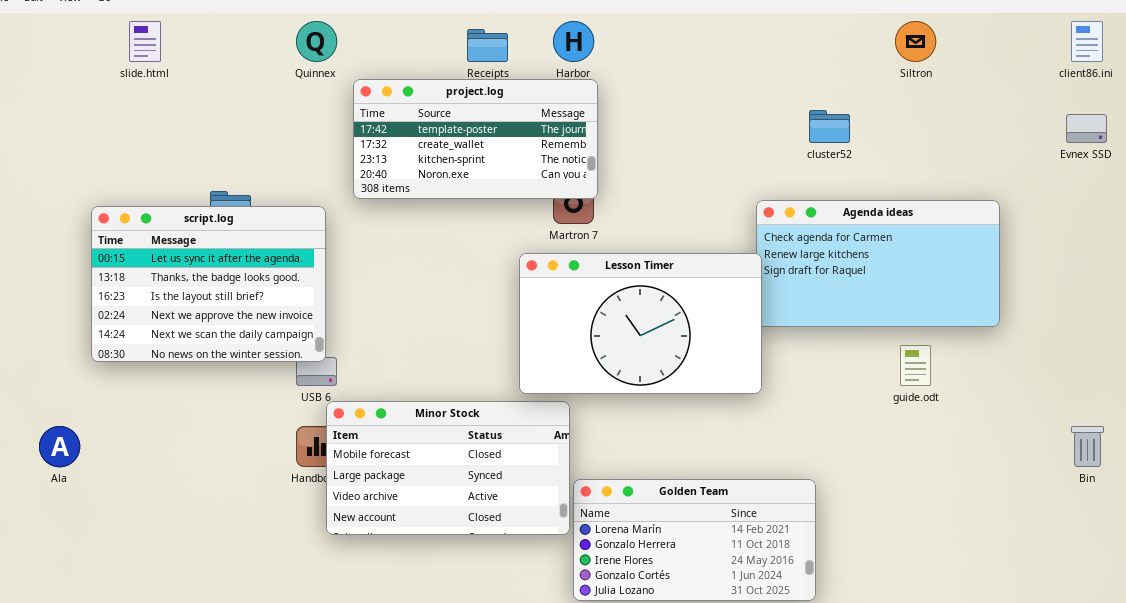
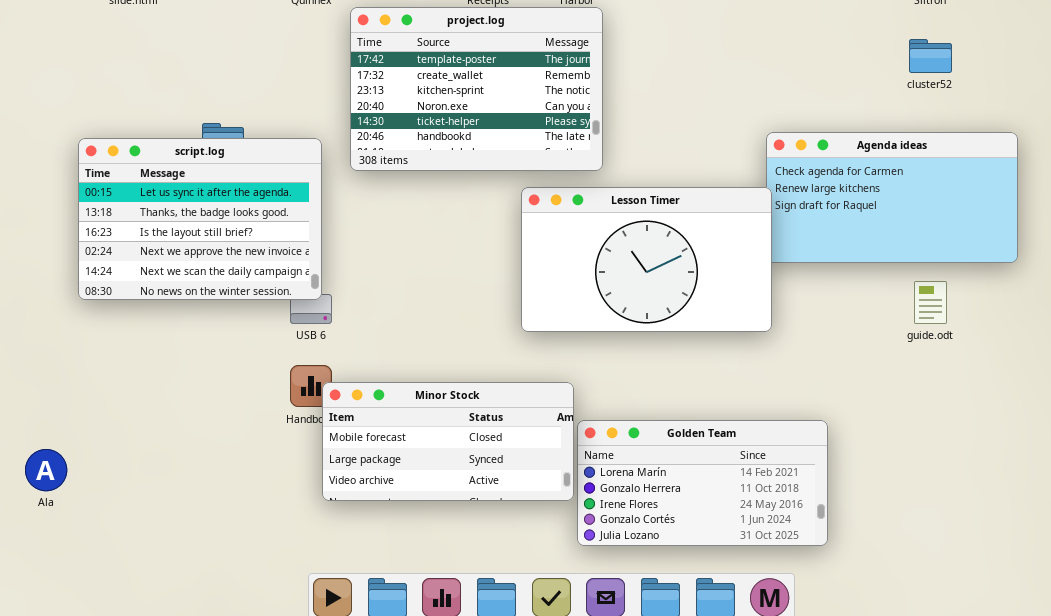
project.log: [353,79,598,199] -> [350,7,603,171], resized
cluster52: [809,110,850,143] -> [909,39,952,73], moved
Minor Stock: [326,401,570,535] -> [322,382,574,501], moved, resized
Ala: [39,426,80,467] -> [25,449,67,491], moved

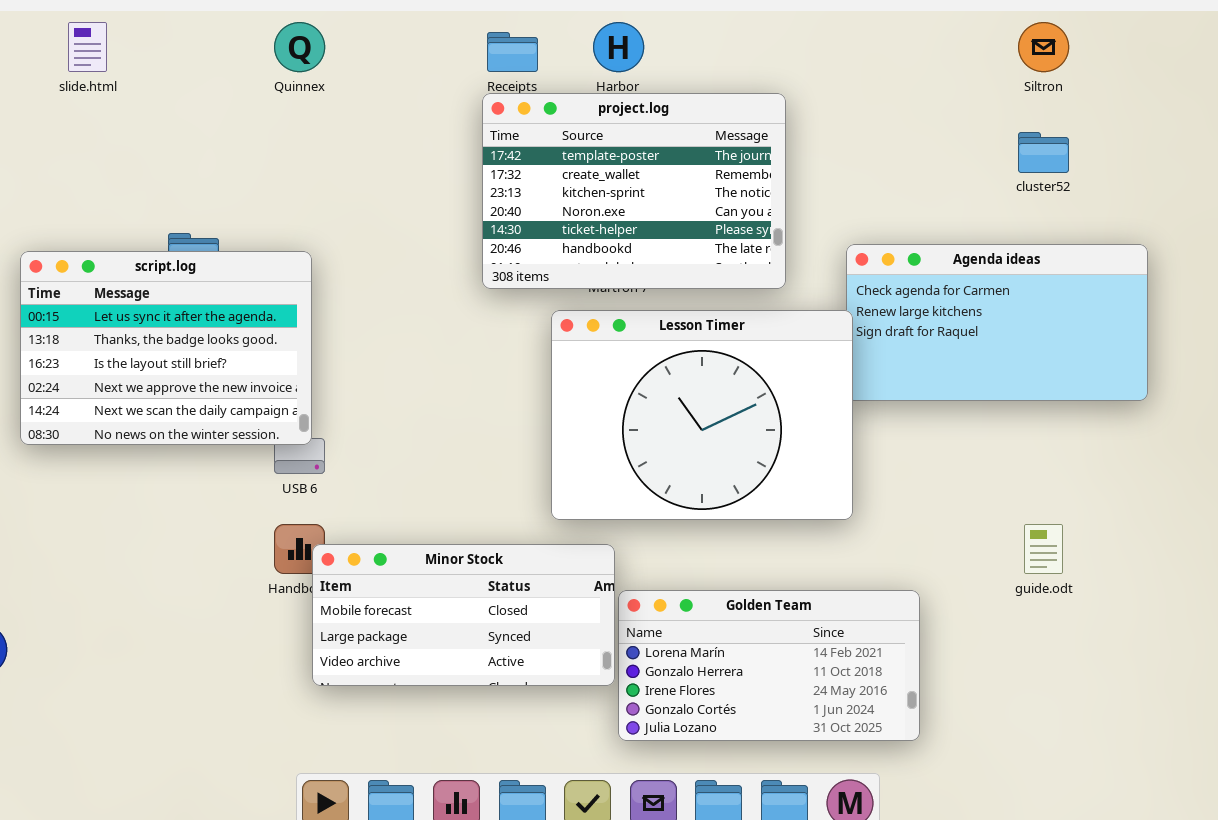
project.log: [350,7,603,171] -> [482,93,786,289], moved
Lesson Timer: [521,187,772,332] -> [551,310,853,520], resized
guide.odt: [914,281,947,324] -> [1024,524,1063,574], moved

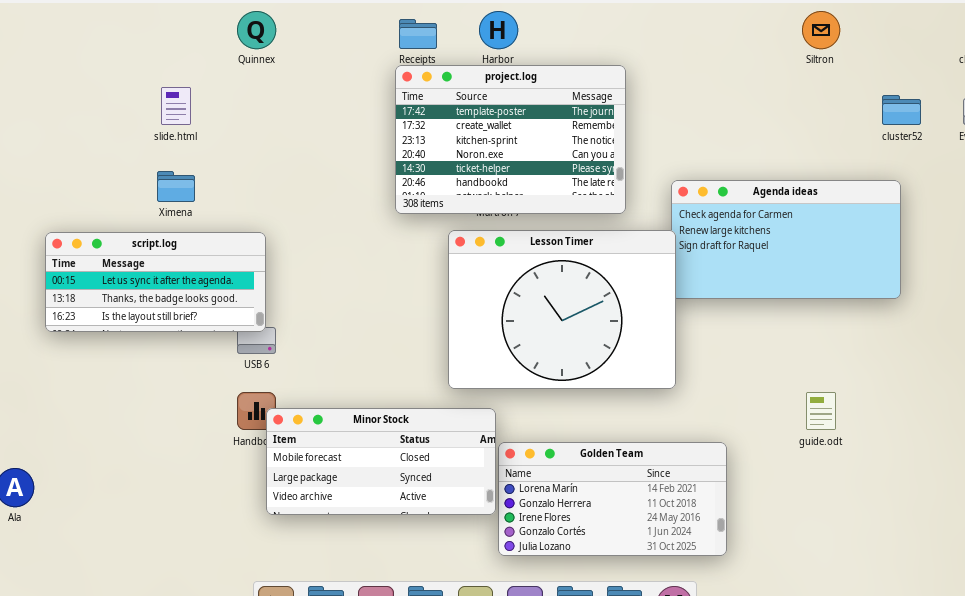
slide.html: [68,22,107,72] -> [161,87,191,125], moved
cluster52: [1018,132,1069,173] -> [882,95,921,125], moved
script.log: [20,251,312,445] -> [45,232,266,332], resized

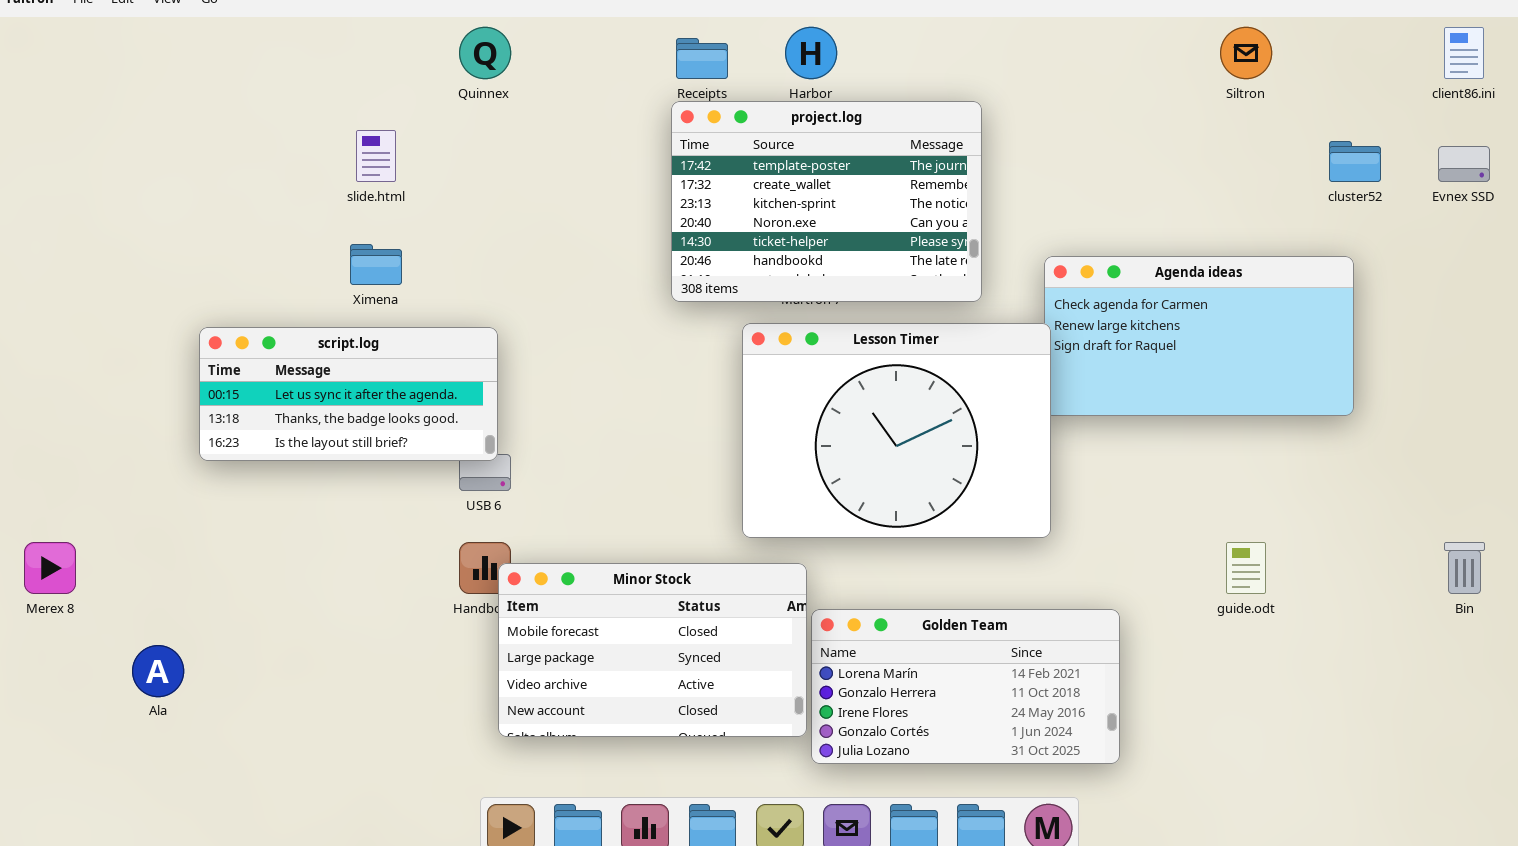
Minor Stock: [266,408,496,515] -> [498,563,807,737], resized

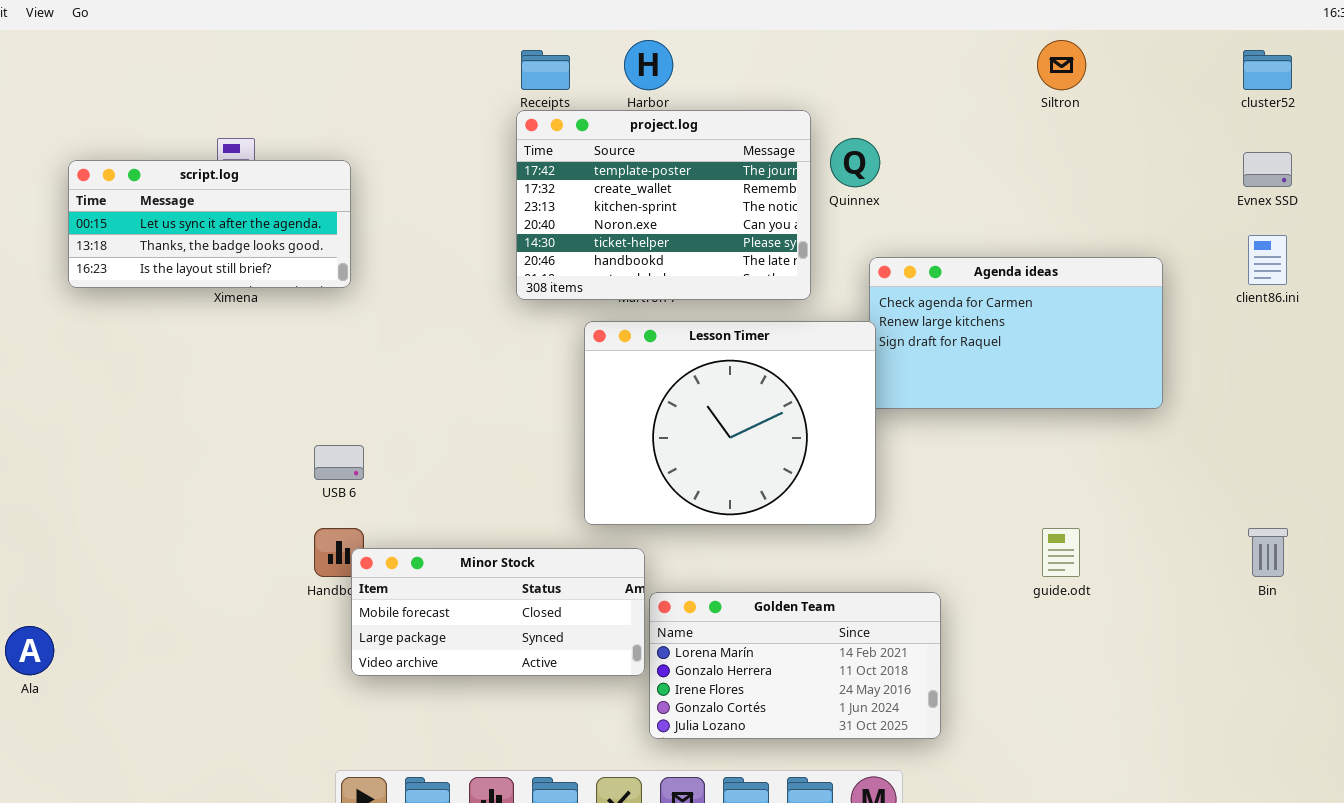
Quinnex: [459,27,511,79] -> [830,138,880,187], moved
client86.ini: [1444,27,1484,79] -> [1248,235,1287,285], moved
cluster52: [1329,141,1381,182] -> [1243,50,1292,90], moved
script.log: [199,327,498,461] -> [68,160,351,288], moved
Minor Stock: [498,563,807,737] -> [351,548,645,676], resized

